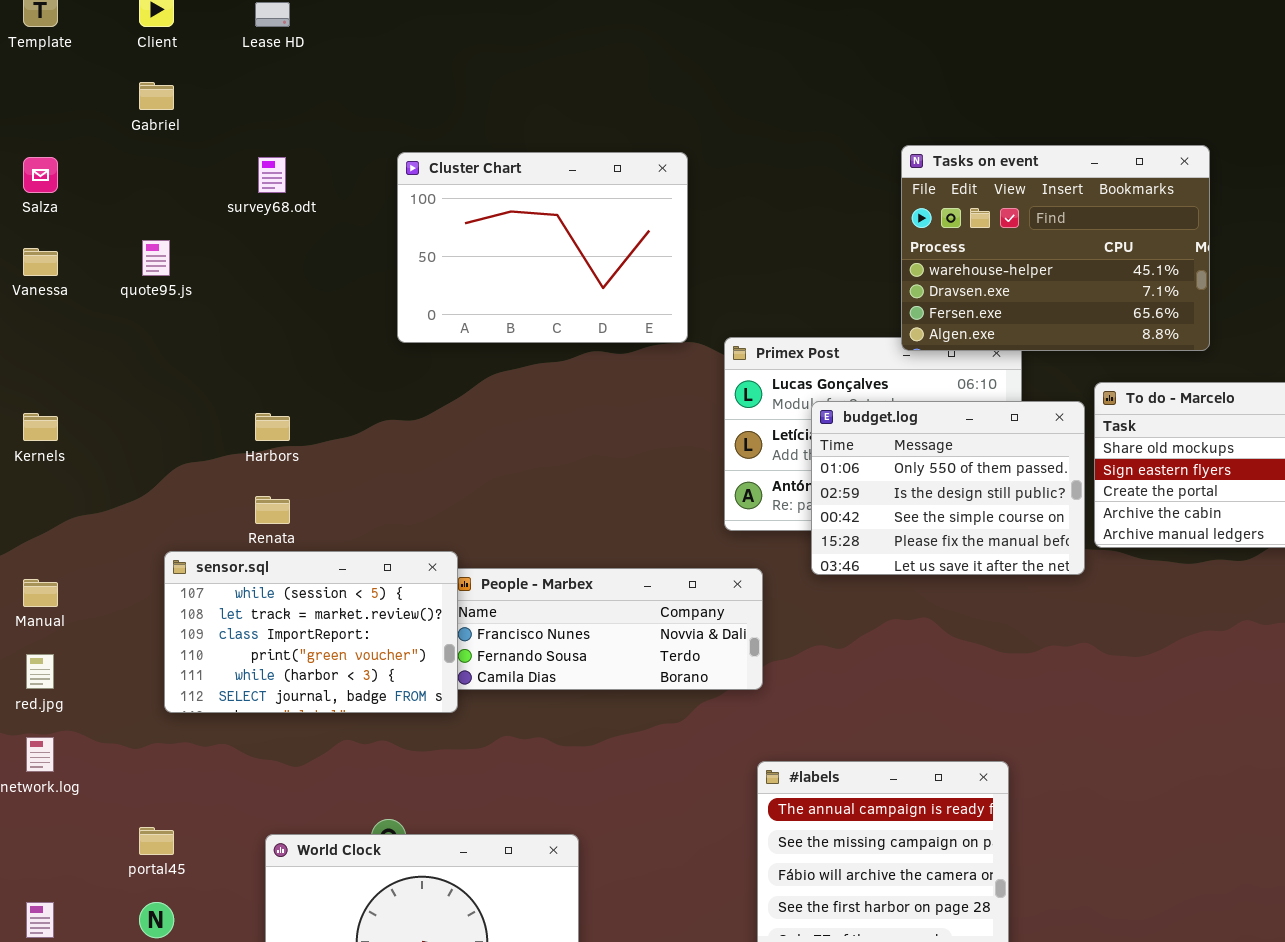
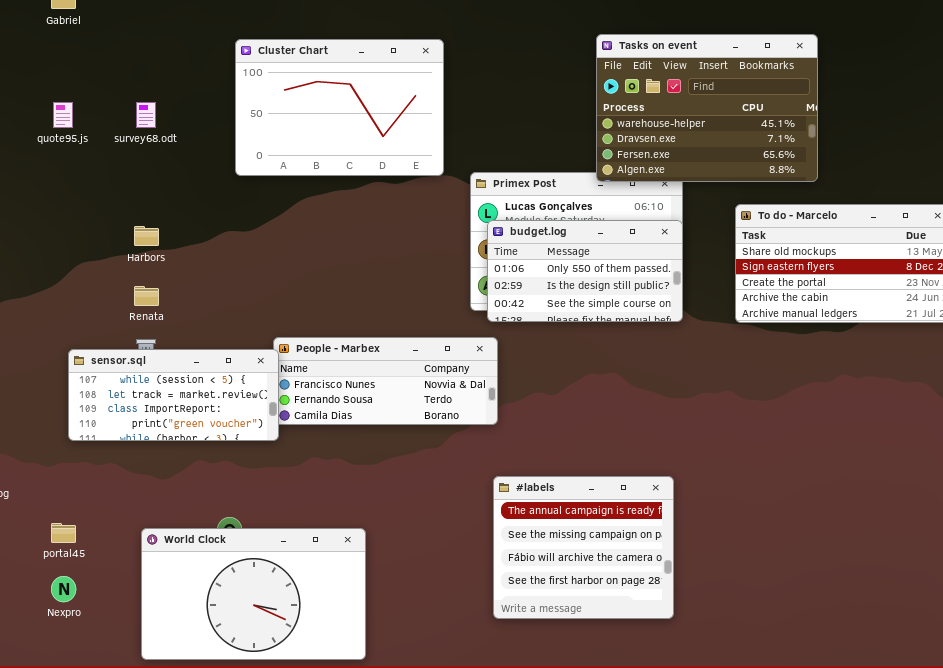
survey68.odt: [258,157,286,193] -> [136,102,156,128], moved
budget.log: [811,401,1085,575] -> [487,220,683,322], moved, resized
sensor.sql: [164,551,458,713] -> [68,349,279,441], resized

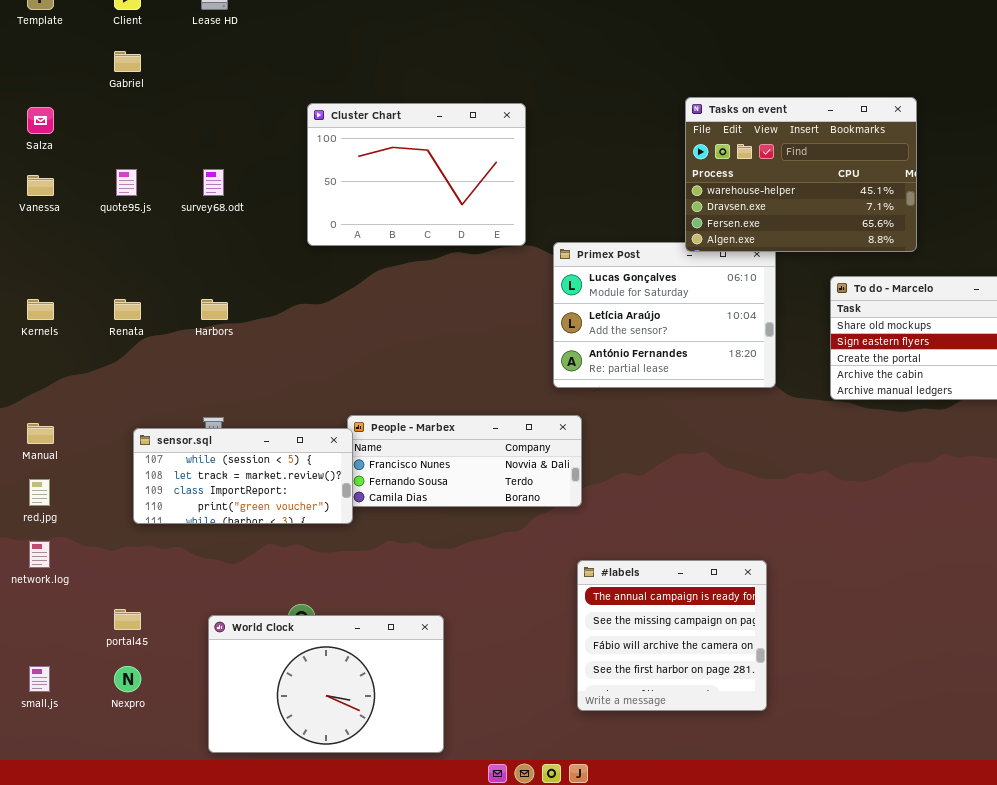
budget.log: [487,220,683,322] -> none, closed
Renata: [134,286,159,306] -> [114,299,141,320], moved

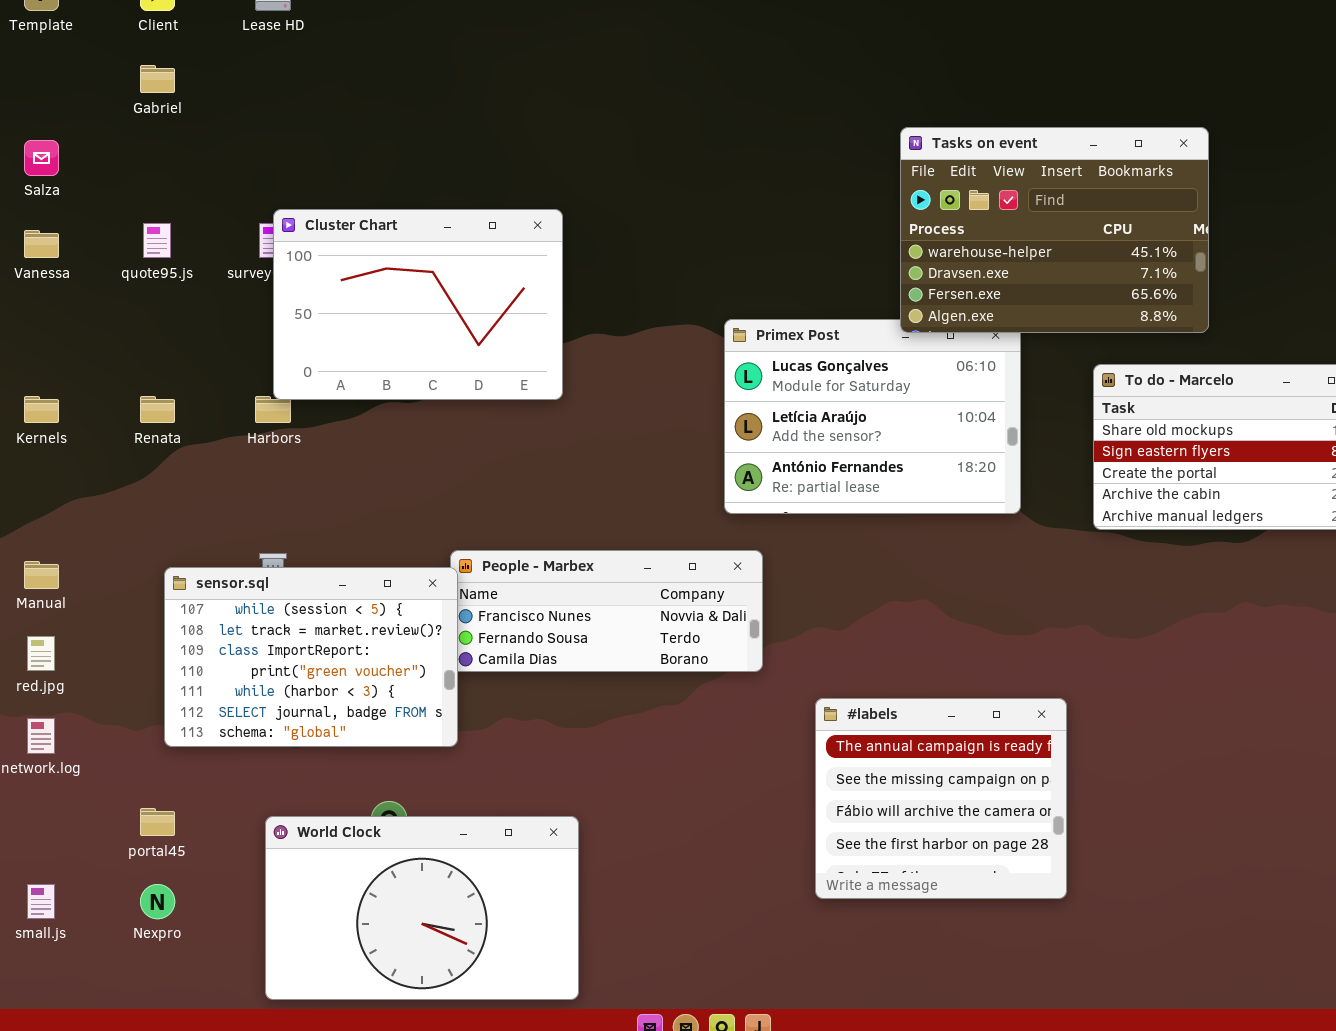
Cluster Chart: [307,103,526,246] -> [273,209,563,400], moved
sensor.sql: [133,428,353,524] -> [164,567,458,747], resized
#labels: [577,560,767,711] -> [815,698,1067,899], moved

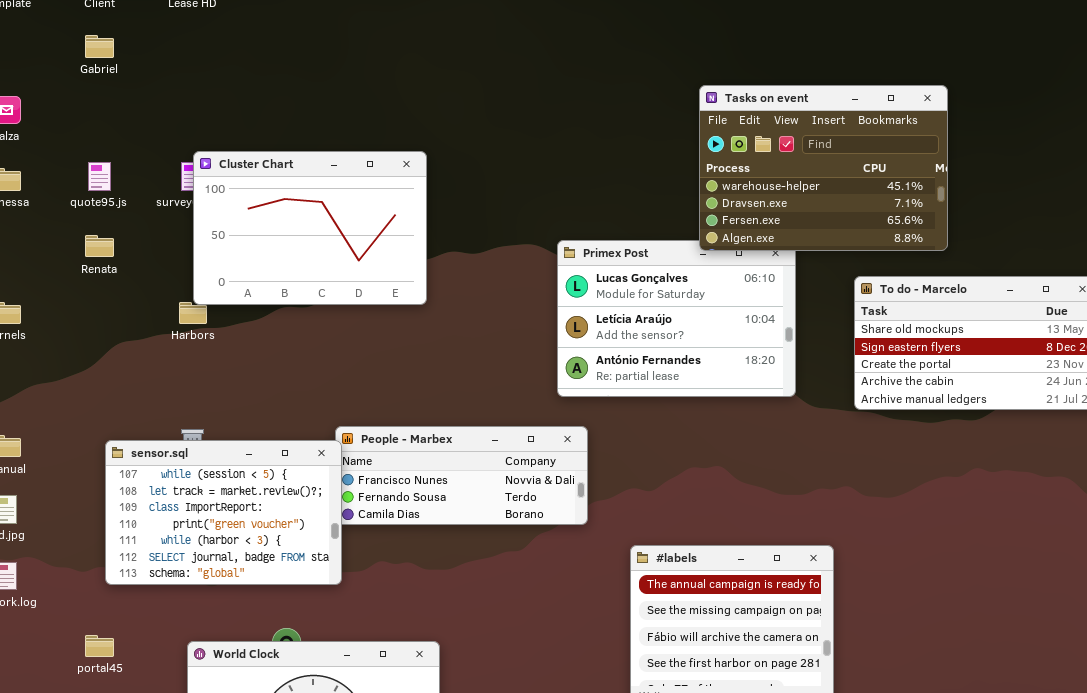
Renata: [140,396,175,423] -> [85,235,114,257], moved

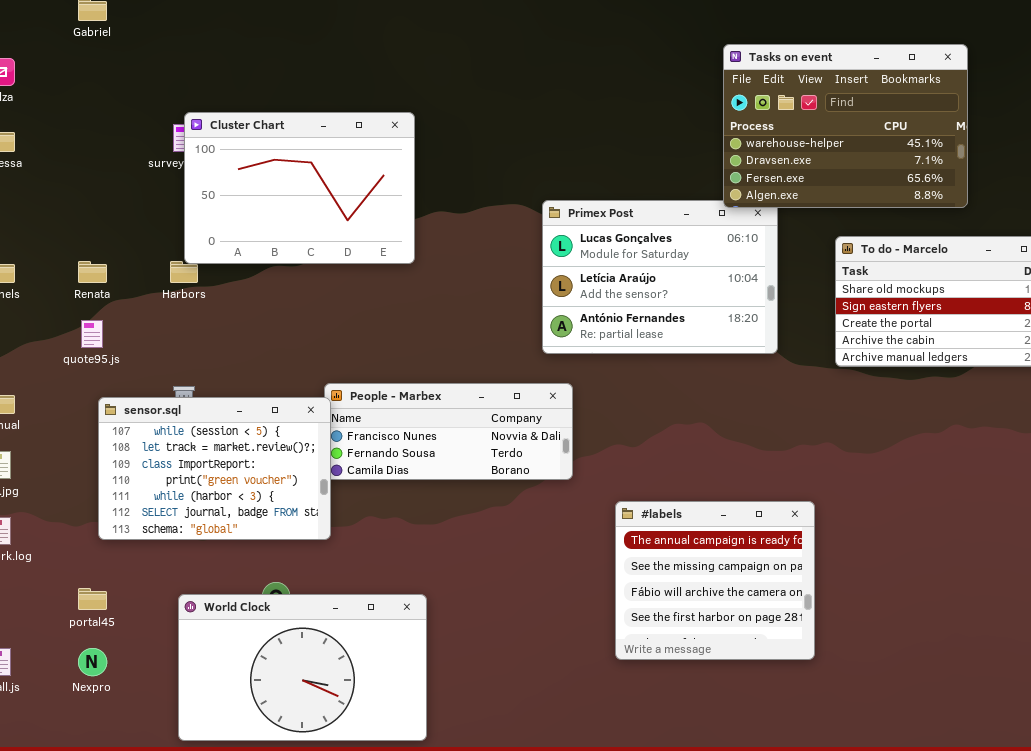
Tasks on event: [699,85,948,251] -> [723,44,968,208], moved
quote95.js: [88,162,111,191] -> [81,320,103,348], moved
Renata: [85,235,114,257] -> [78,261,107,283], moved

